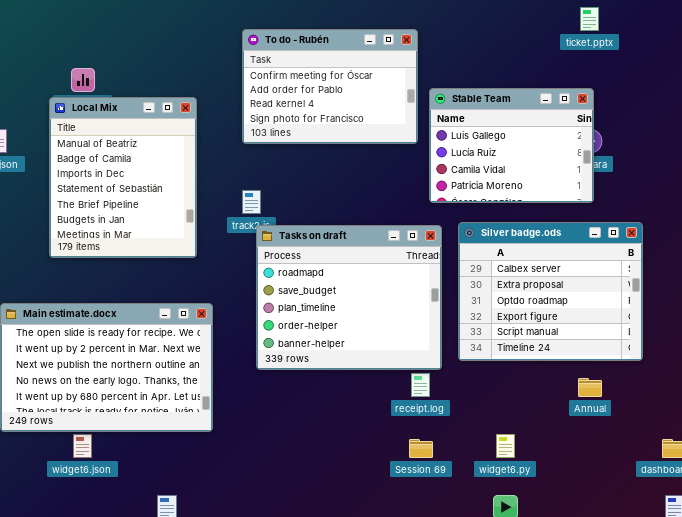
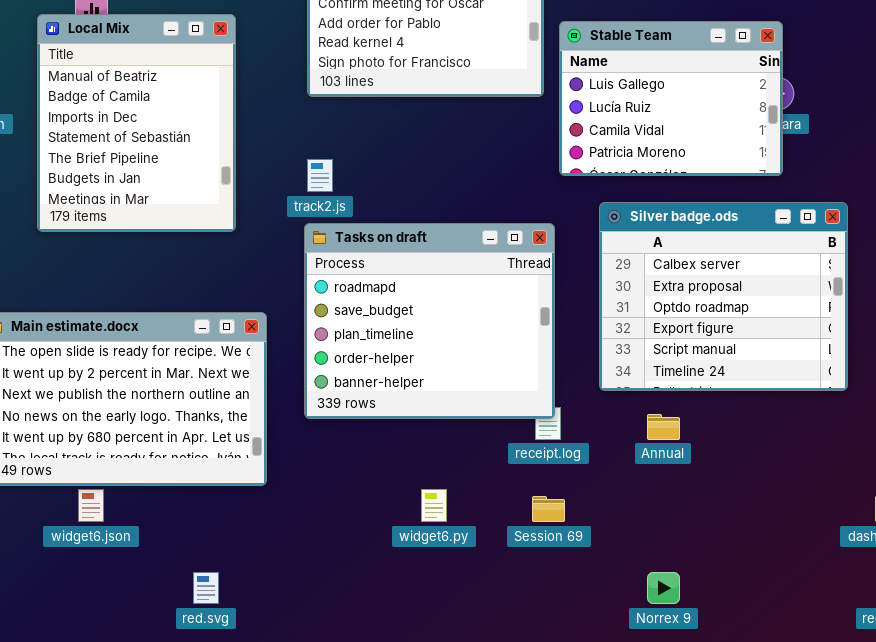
Local Mix: [49,97,197,258] -> [37,14,236,232], moved
Tasks on draft: [256,225,442,370] -> [304,223,555,419], moved
Annual: [578,378,602,397] -> [647,414,680,440], moved
widget6.py: [496,434,515,458] -> [421,489,447,522], moved

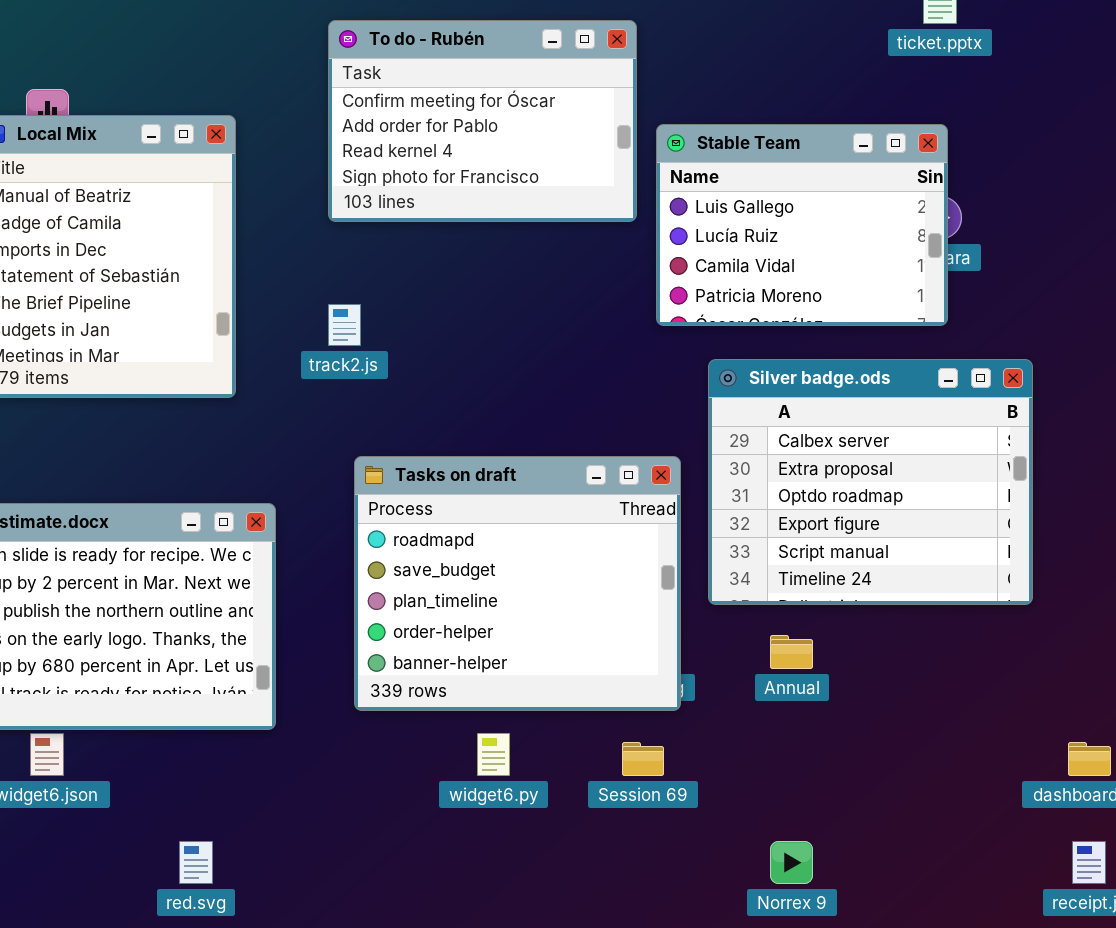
Tasks on draft: [304,223,555,419] -> [354,456,681,711], moved

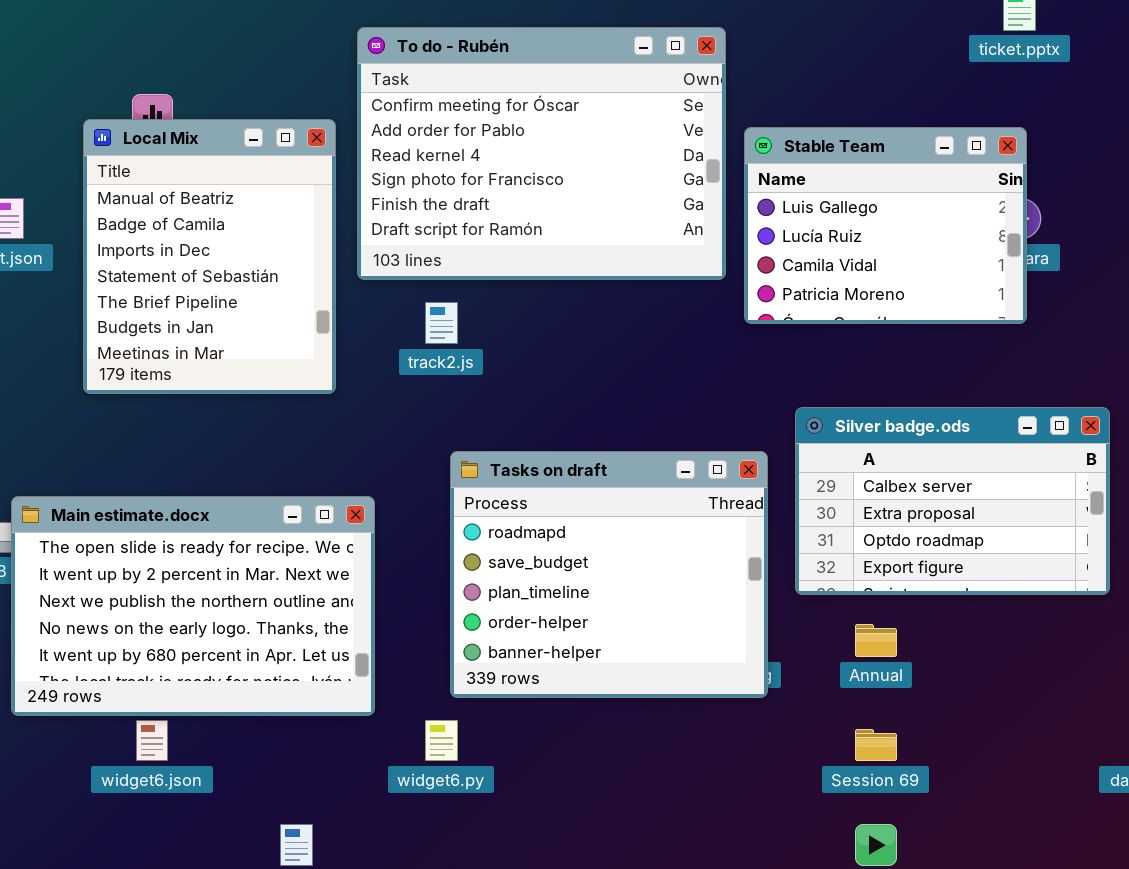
To do - Rubén: [328,20,637,222] -> [357,27,726,280], resized
Silver badge.ods: [708,359,1033,605] -> [795,407,1110,595], resized
widget6.py: [477,733,510,776] -> [425,720,458,761], moved
Session 69: [622,742,664,776] -> [855,729,897,761], moved

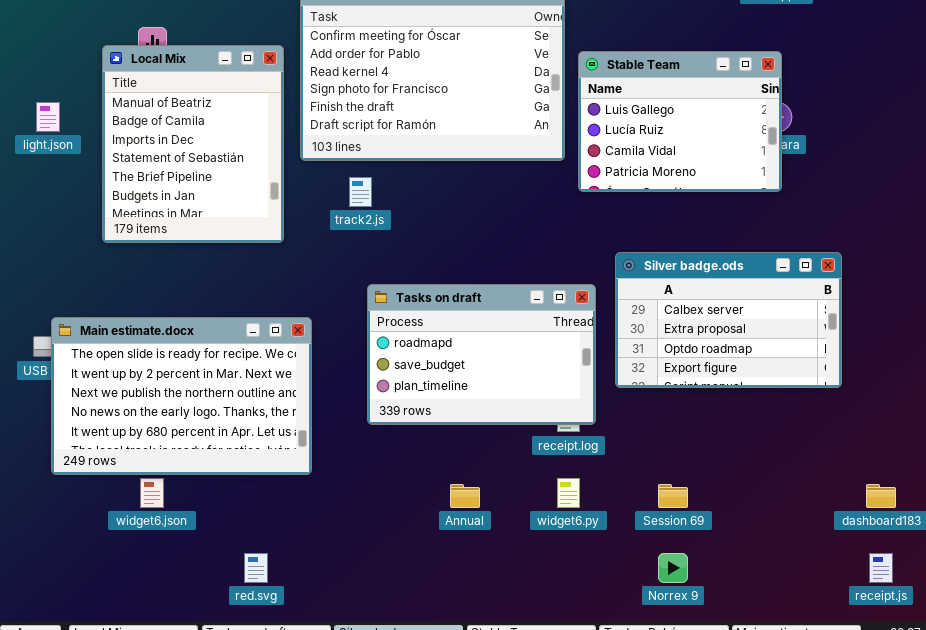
Tasks on draft: [450,451,768,698] -> [367,284,596,425], resized
Annual: [855,624,897,657] -> [450,484,480,508], moved
widget6.py: [425,720,458,761] -> [557,478,580,508], moved

